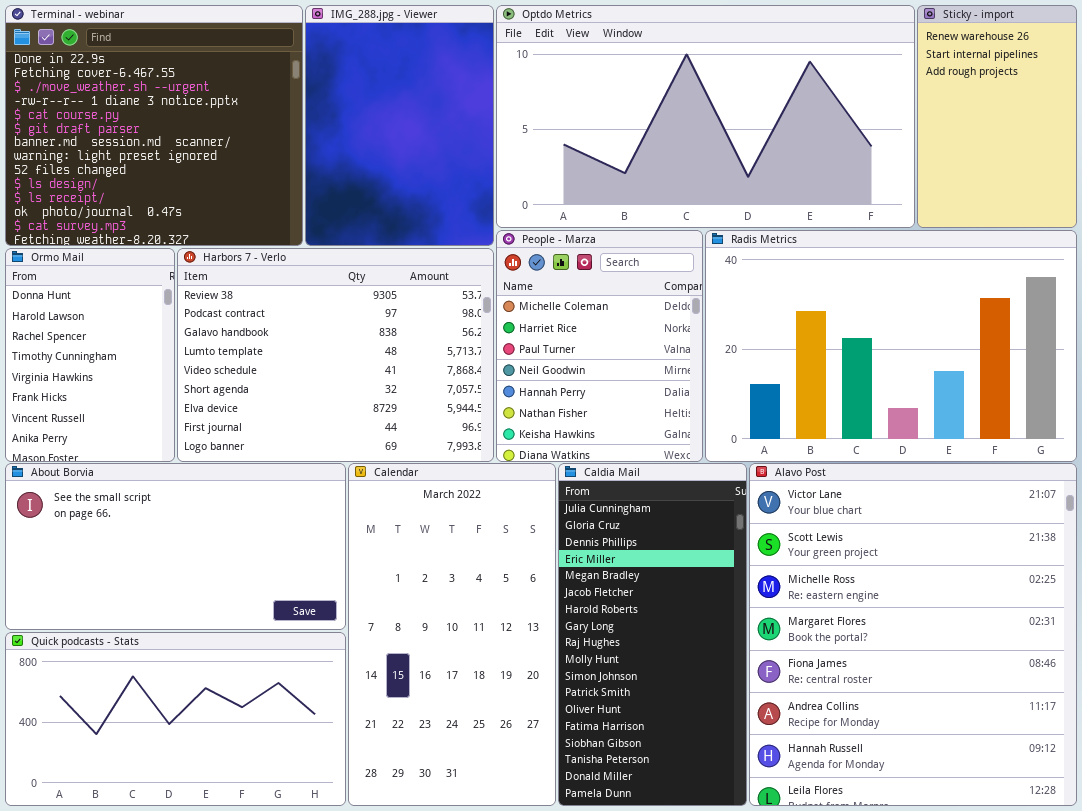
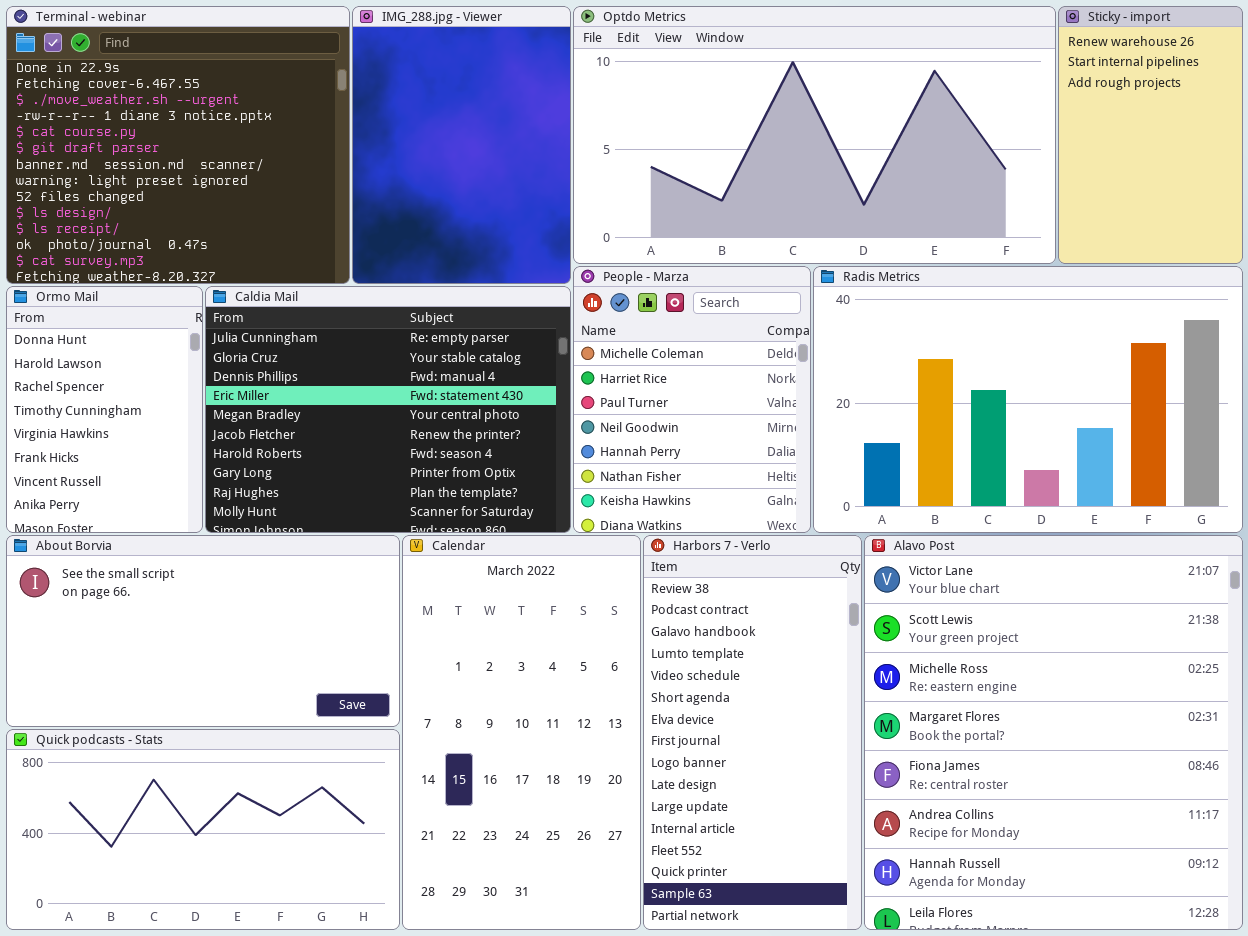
Harbors 7 - Verlo: [177,248,494,462] -> [643,535,862,930], moved, resized
Caldia Mail: [558,463,747,806] -> [205,286,571,533], moved, resized

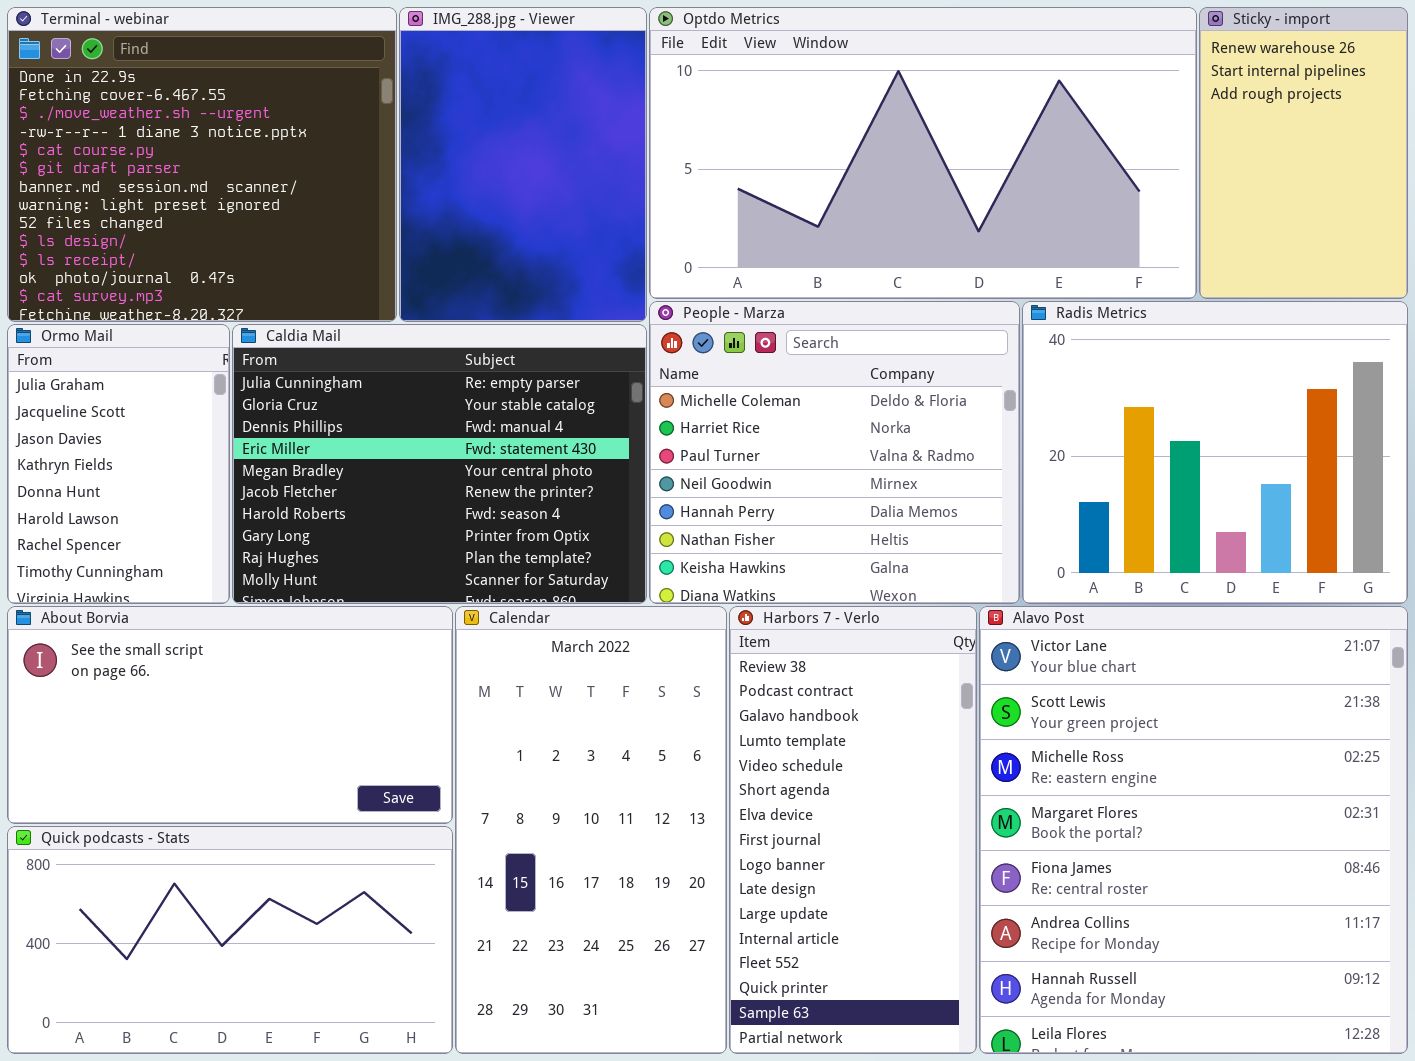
People - Marza: [573,266,811,533] -> [649,301,1020,604], resized
Radis Metrics: [813,266,1243,533] -> [1022,301,1408,604], resized
Ormo Mail: [6,286,203,533] -> [7,324,230,604], scrolled up 4 rows

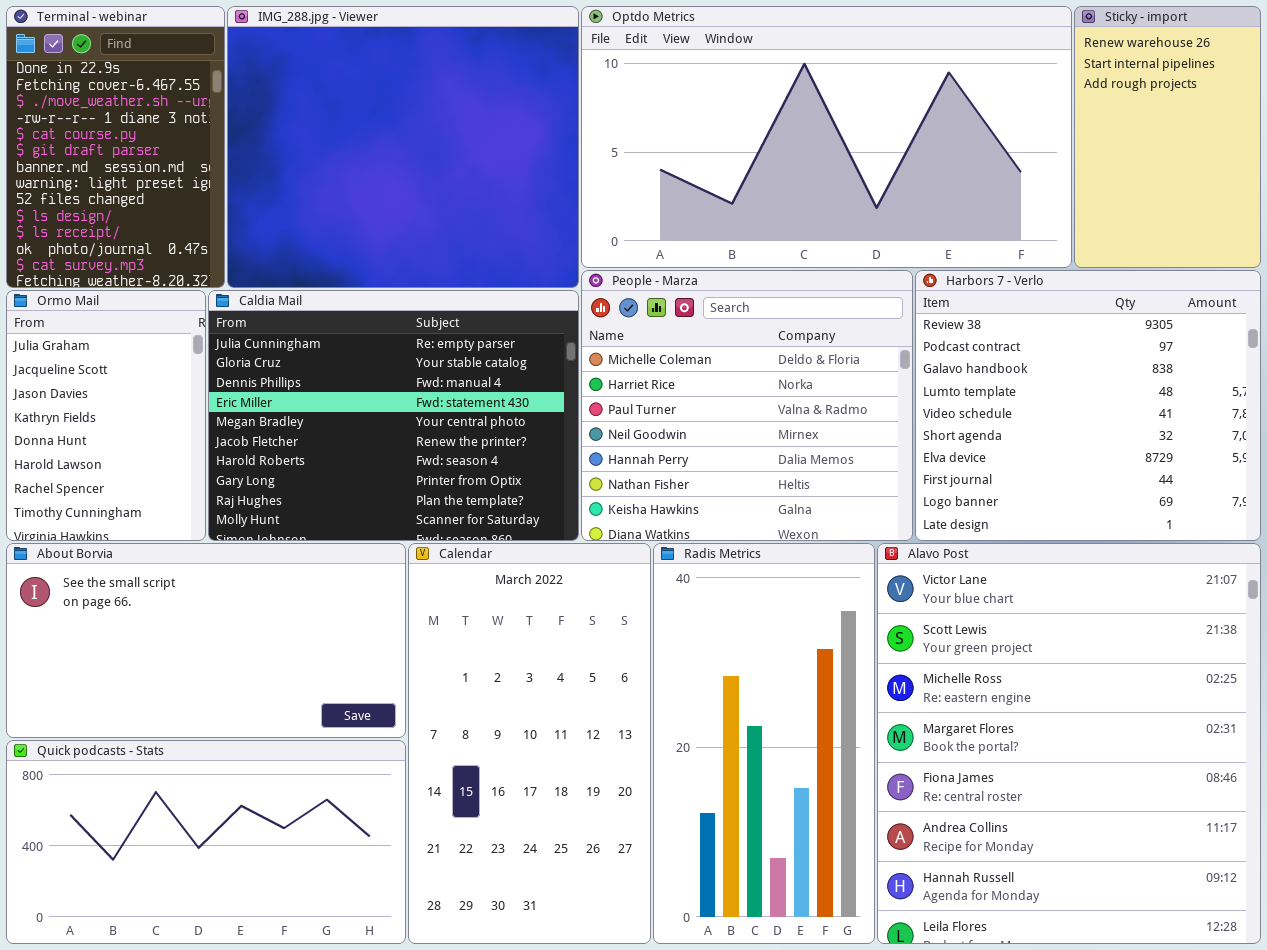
Terminal - webinar: [7,7,397,322] -> [6,6,225,288], resized
IMG_288.jpg - Viewer: [399,7,647,322] -> [227,6,579,288], resized
Radis Metrics: [1022,301,1408,604] -> [653,543,875,944], moved, resized
Harbors 7 - Verlo: [729,606,977,1054] -> [915,270,1261,541], moved, resized

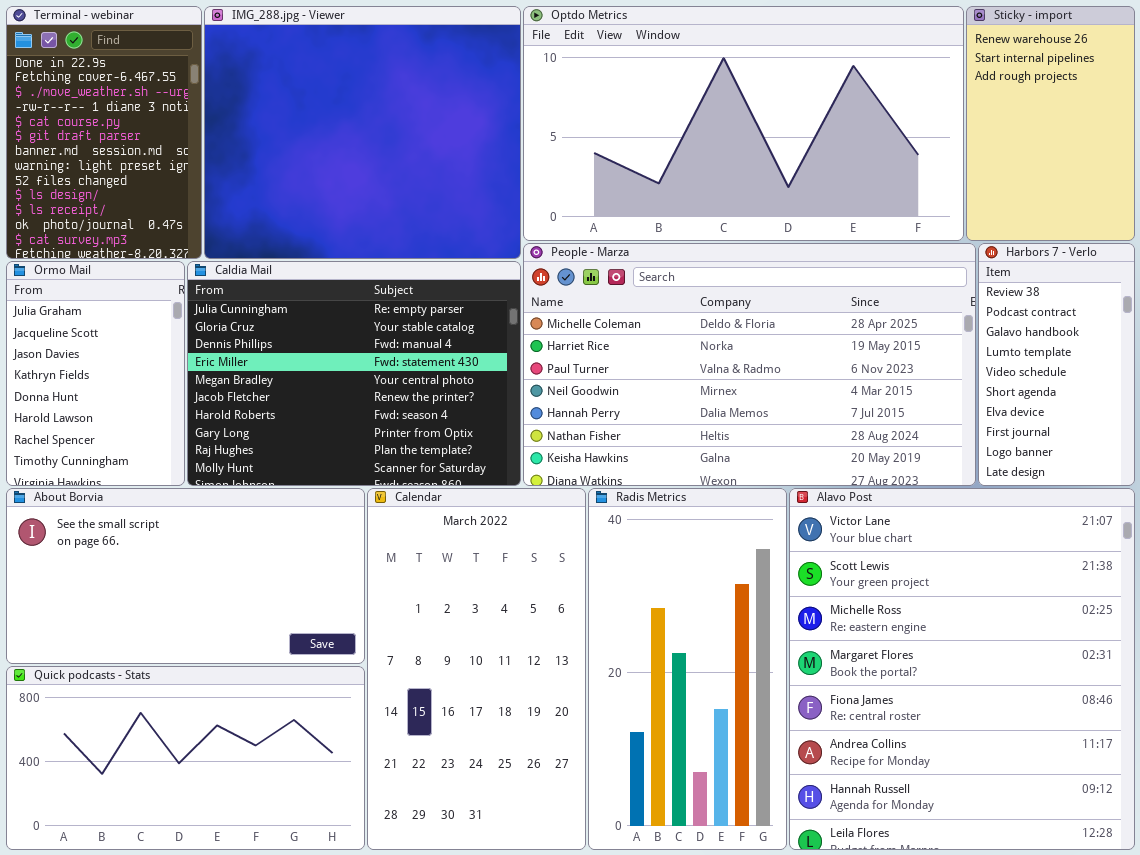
People - Marza: [581,270,913,541] -> [523,243,976,486], resized
Harbors 7 - Verlo: [915,270,1261,541] -> [978,243,1135,486], resized

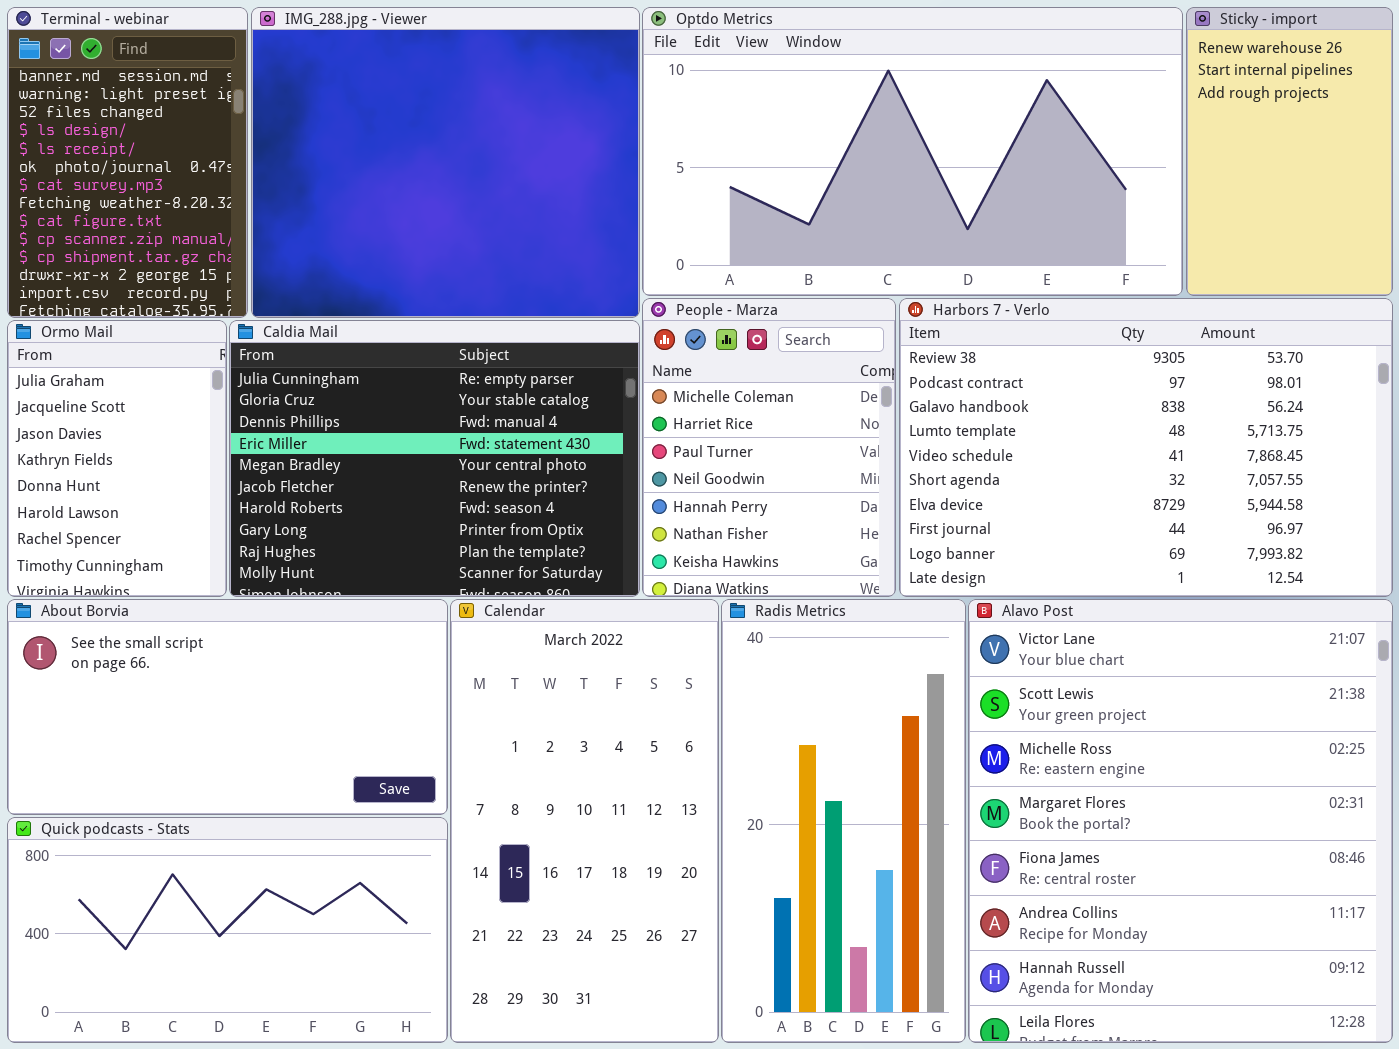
Terminal - webinar: [6,6,202,259] -> [7,7,248,318], scrolled down 6 rows
People - Marza: [523,243,976,486] -> [642,298,896,597], resized
Harbors 7 - Verlo: [978,243,1135,486] -> [899,298,1393,597], resized

